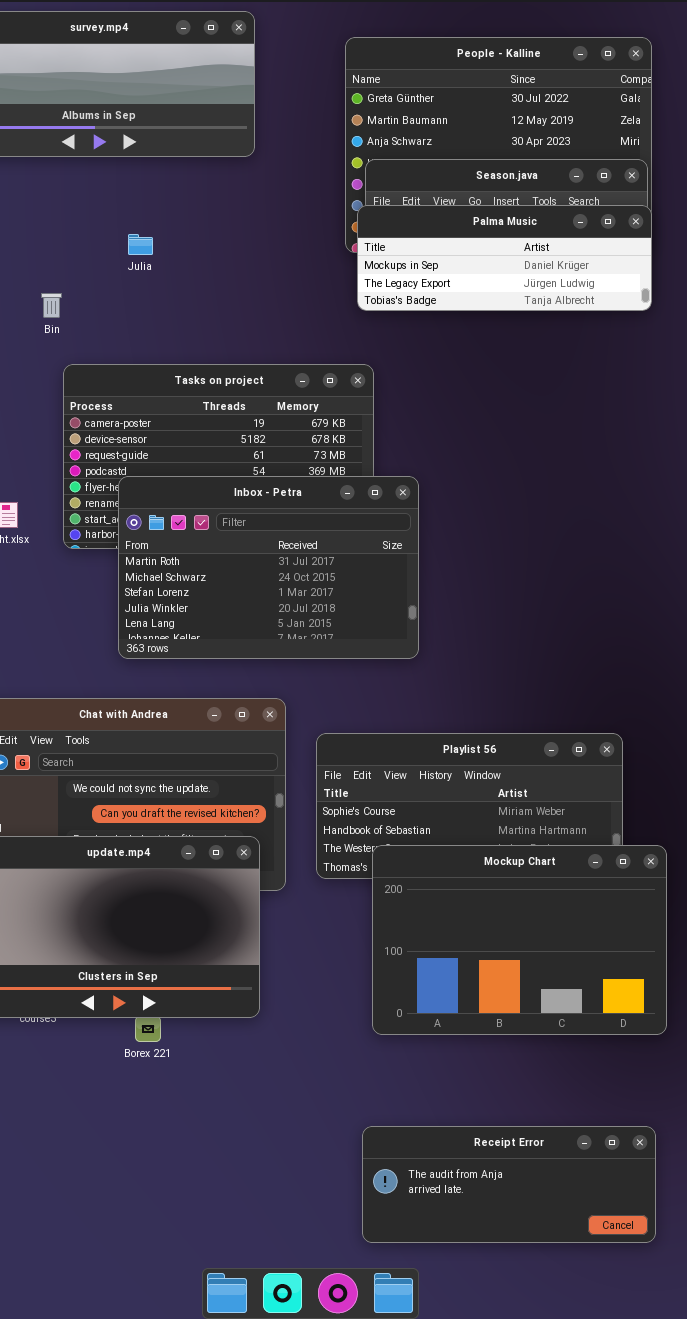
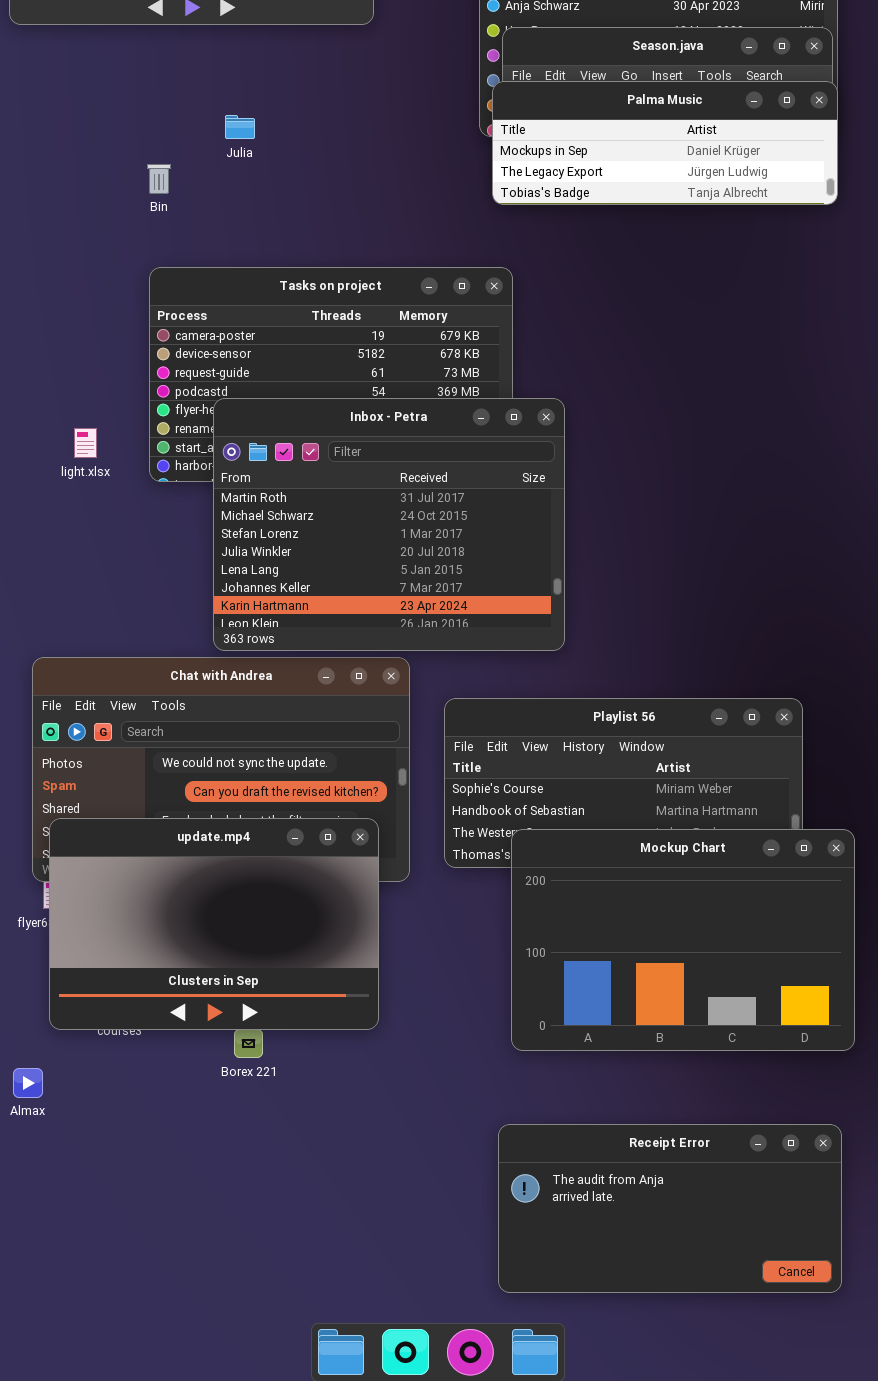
Bin: [41,293,62,318] -> [147,164,171,194], moved
Inbox - Petra: [118,476,419,659] -> [213,398,565,651], resized
Receipt Error: [362,1126,656,1243] -> [498,1124,842,1293], resized

